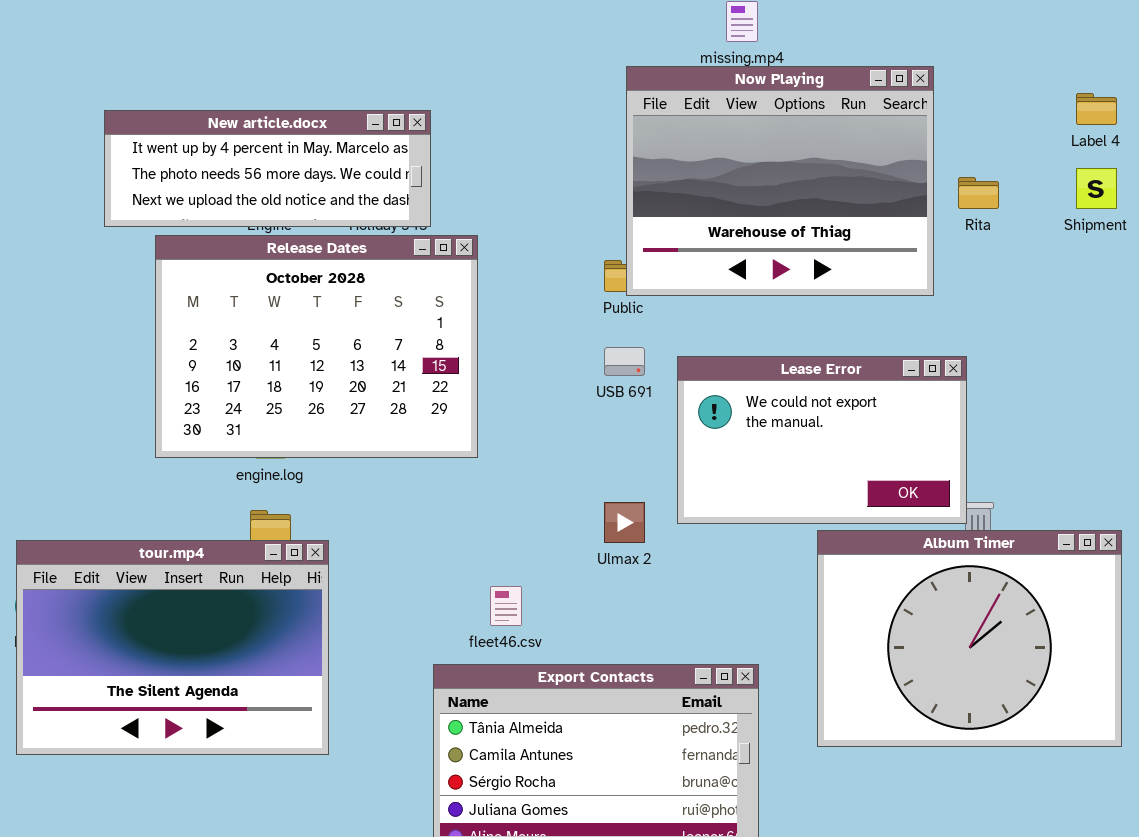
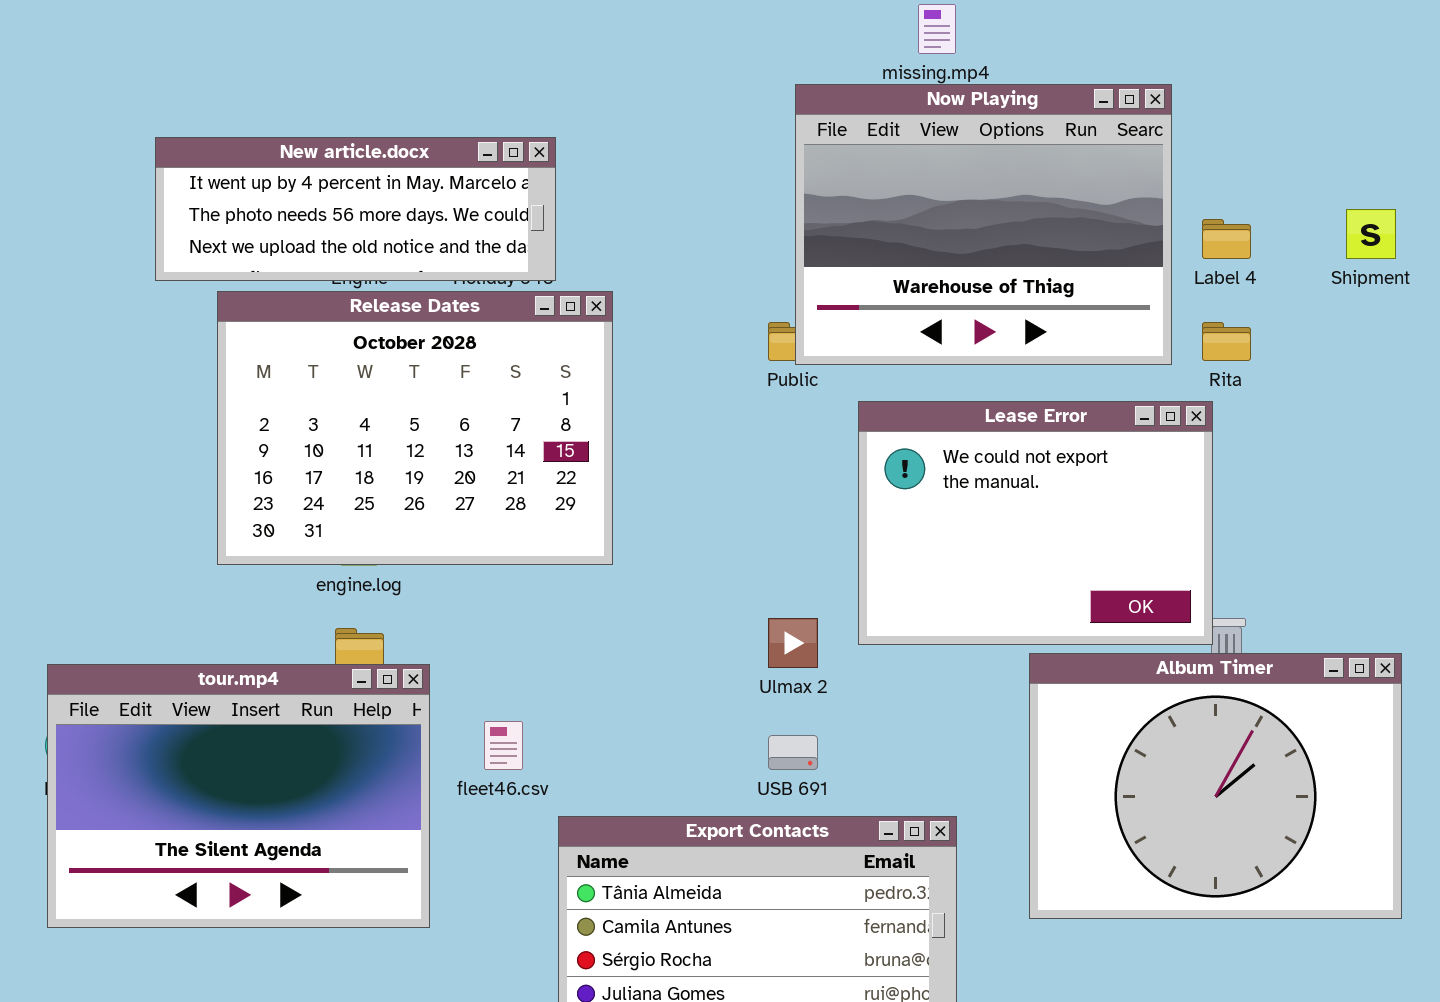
Label 4: [1076,93,1117,125] -> [1202,219,1251,259], moved
Rita: [958,177,999,209] -> [1202,322,1251,361], moved
USB 691: [604,347,645,376] -> [768,735,818,770], moved
Lease Error: [677,356,967,524] -> [858,401,1213,645], resized
fleet46.csv: [490,586,522,626] -> [484,721,523,770], moved

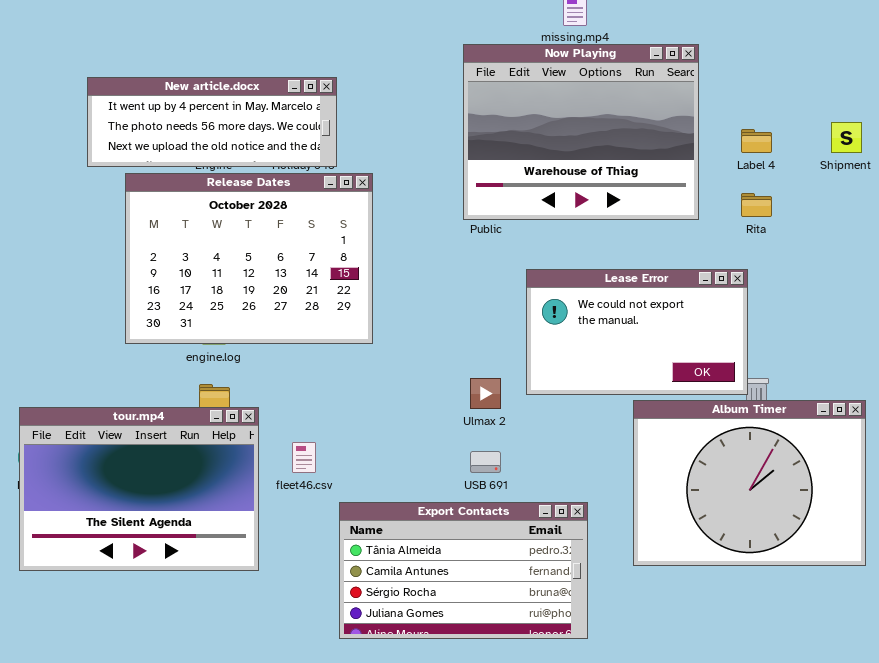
Now Playing: [795,84,1172,365] -> [463,44,699,220], moved
Lease Error: [858,401,1213,645] -> [526,269,748,395], resized

